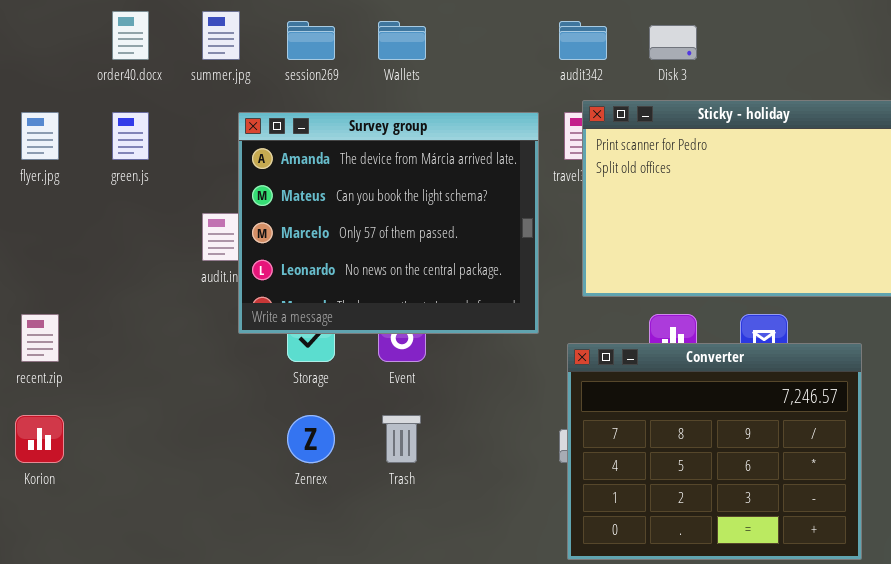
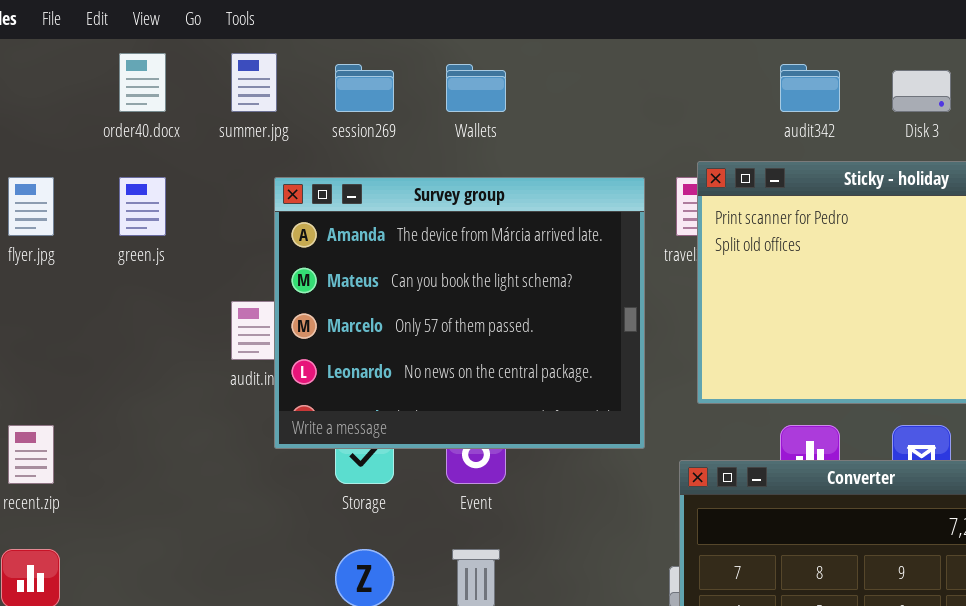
audit342: [559,21,607,60] -> [780,64,840,112], moved
Disk 3: [649,25,697,60] -> [892,70,951,112], moved

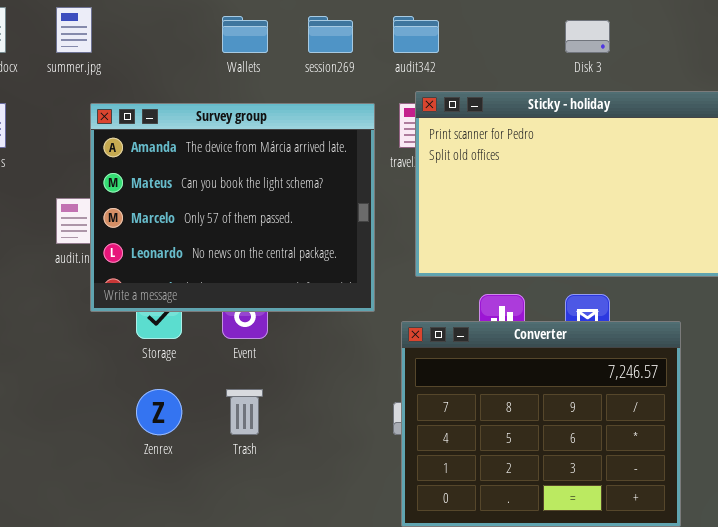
session269: [335,64,394,112] -> [308,16,353,53], moved
audit342: [780,64,840,112] -> [393,16,439,53], moved

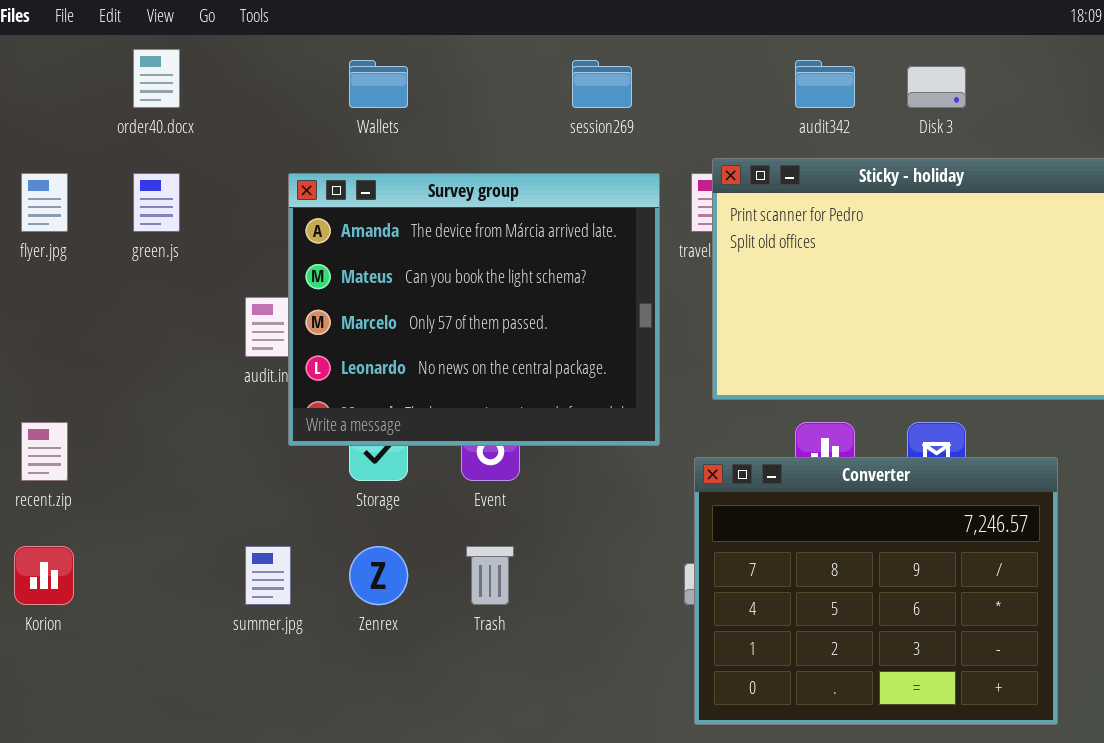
summer.jpg: [56,7,92,53] -> [245,546,291,605], moved
Wallets: [222,16,268,53] -> [349,60,408,108], moved
audit342: [393,16,439,53] -> [795,60,855,108], moved

